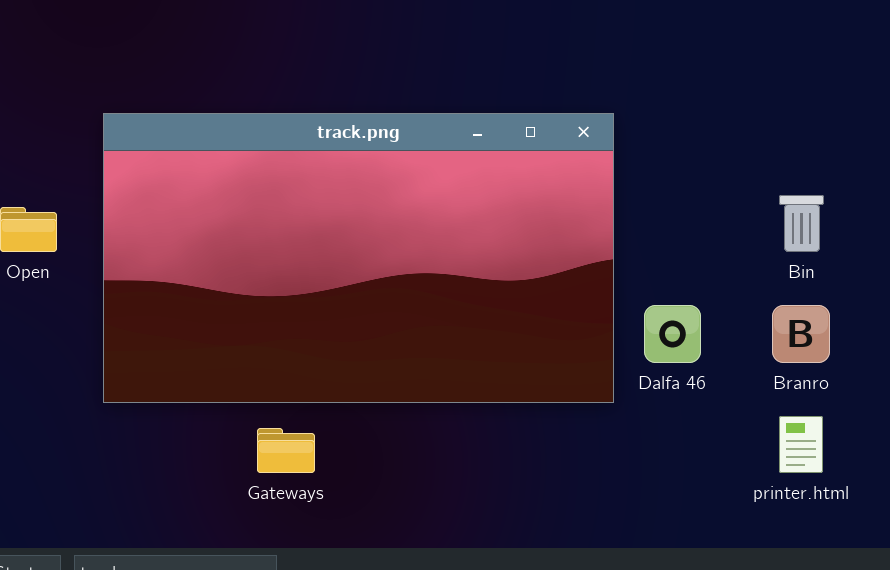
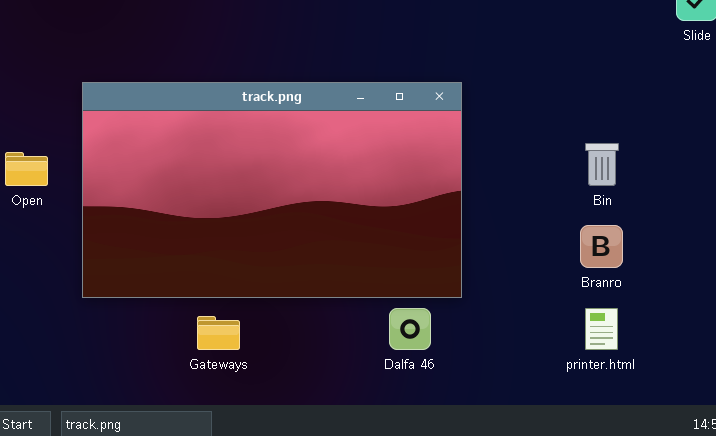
Dalfa 46: [644,305,701,363] -> [389,308,431,350], moved

